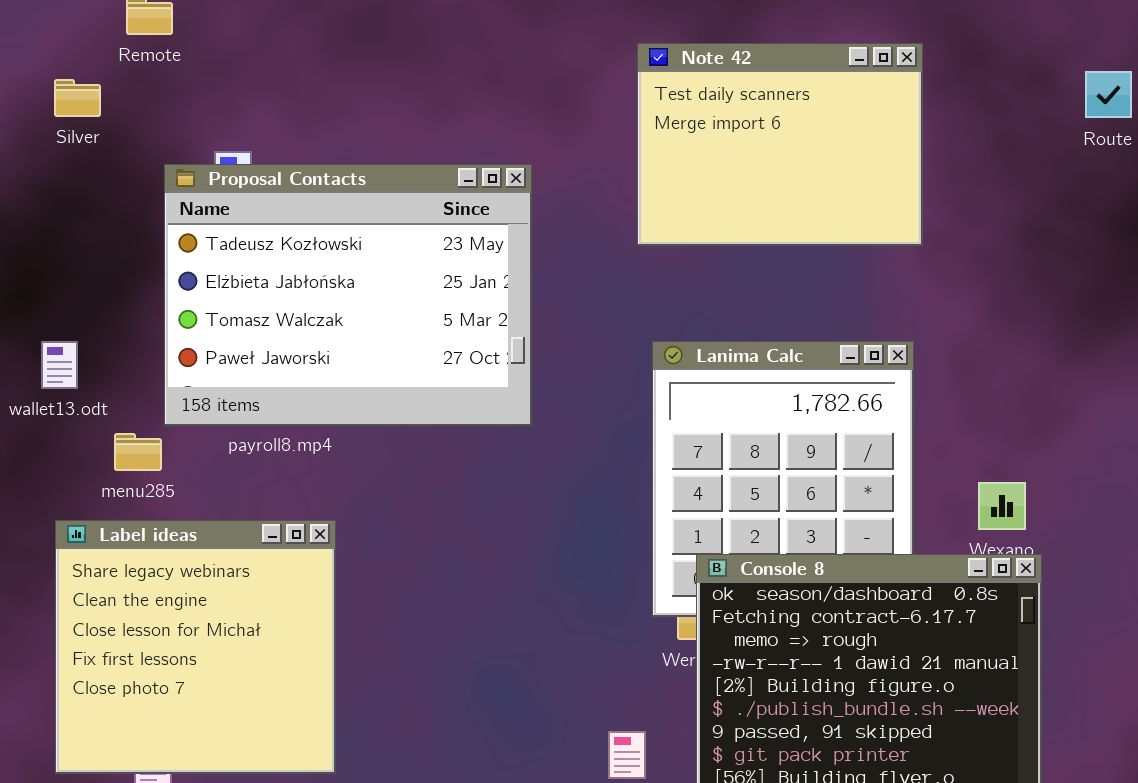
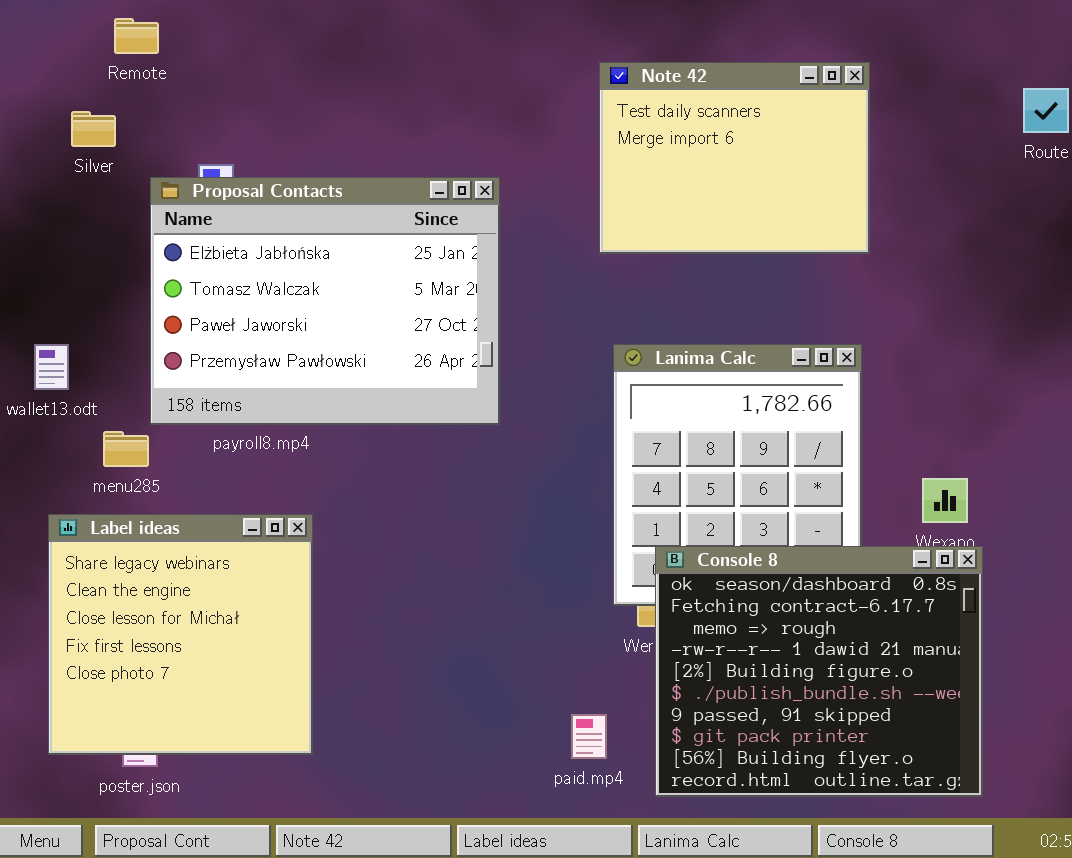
Silver: [54,79,101,117] -> [71,111,116,147], moved
Proposal Contacts: [164,164,532,426] -> [150,177,500,425], scrolled down 1 row

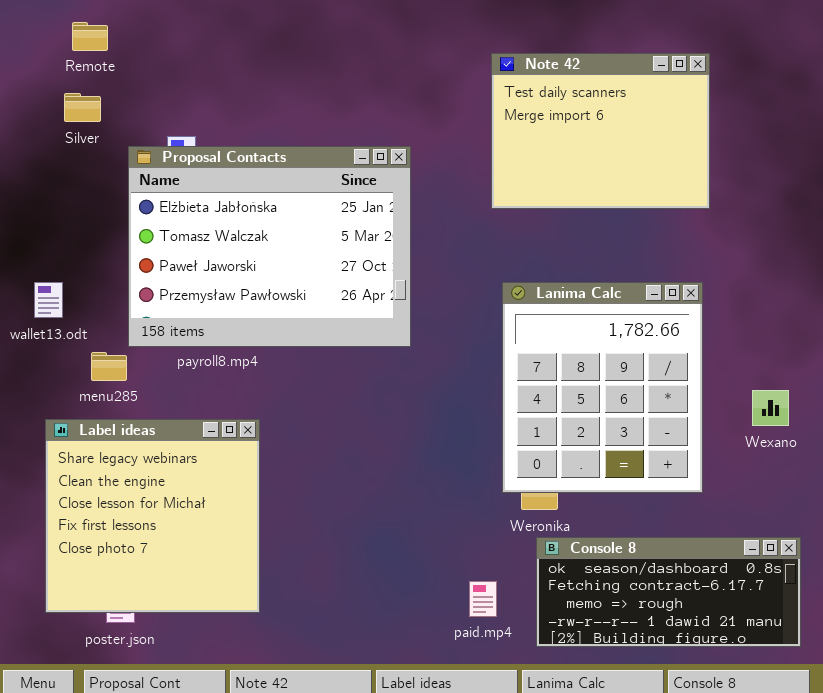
Remote: [114,18,159,54] -> [72,22,108,51], moved
Console 8: [655,546,983,797] -> [536,537,801,647], resized

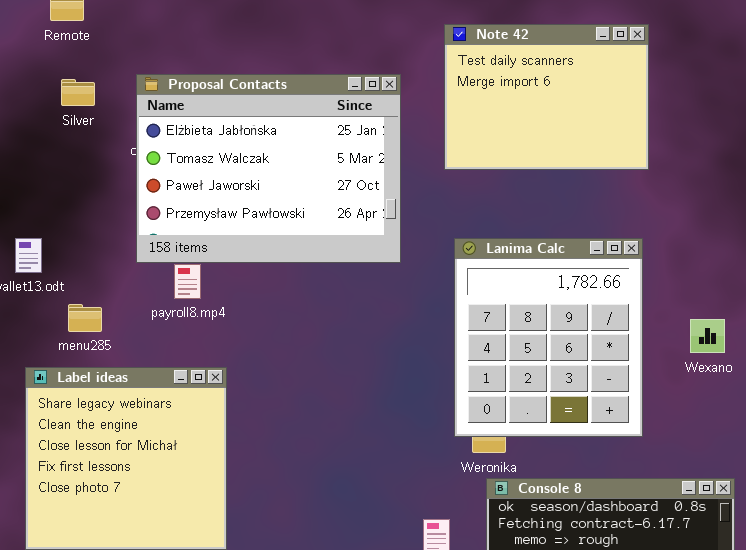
Silver: [64,93,101,122] -> [61,79,95,106], moved
Proposal Contacts: [128,146,411,347] -> [136,74,401,263], moved
Wexano: [752,390,789,426] -> [690,319,725,353], moved

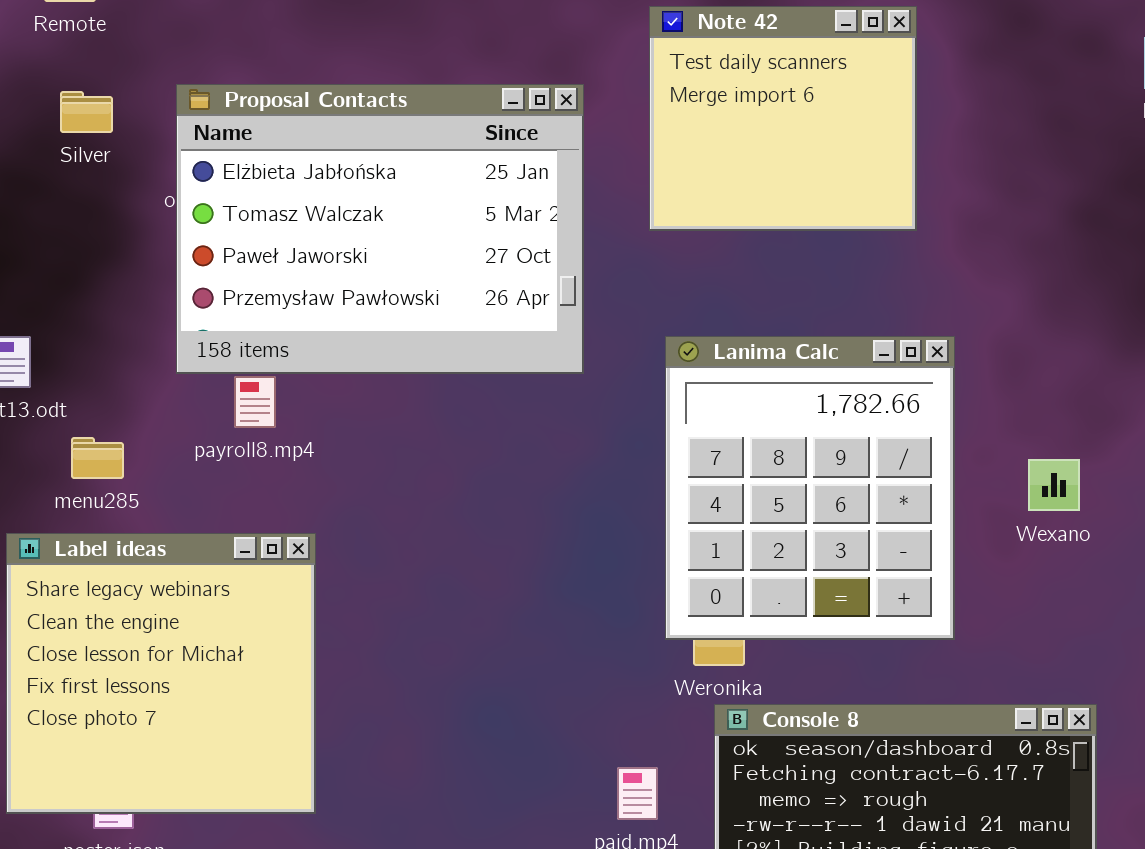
Note 42: [444,24,649,170] -> [649,6,917,231], resized

